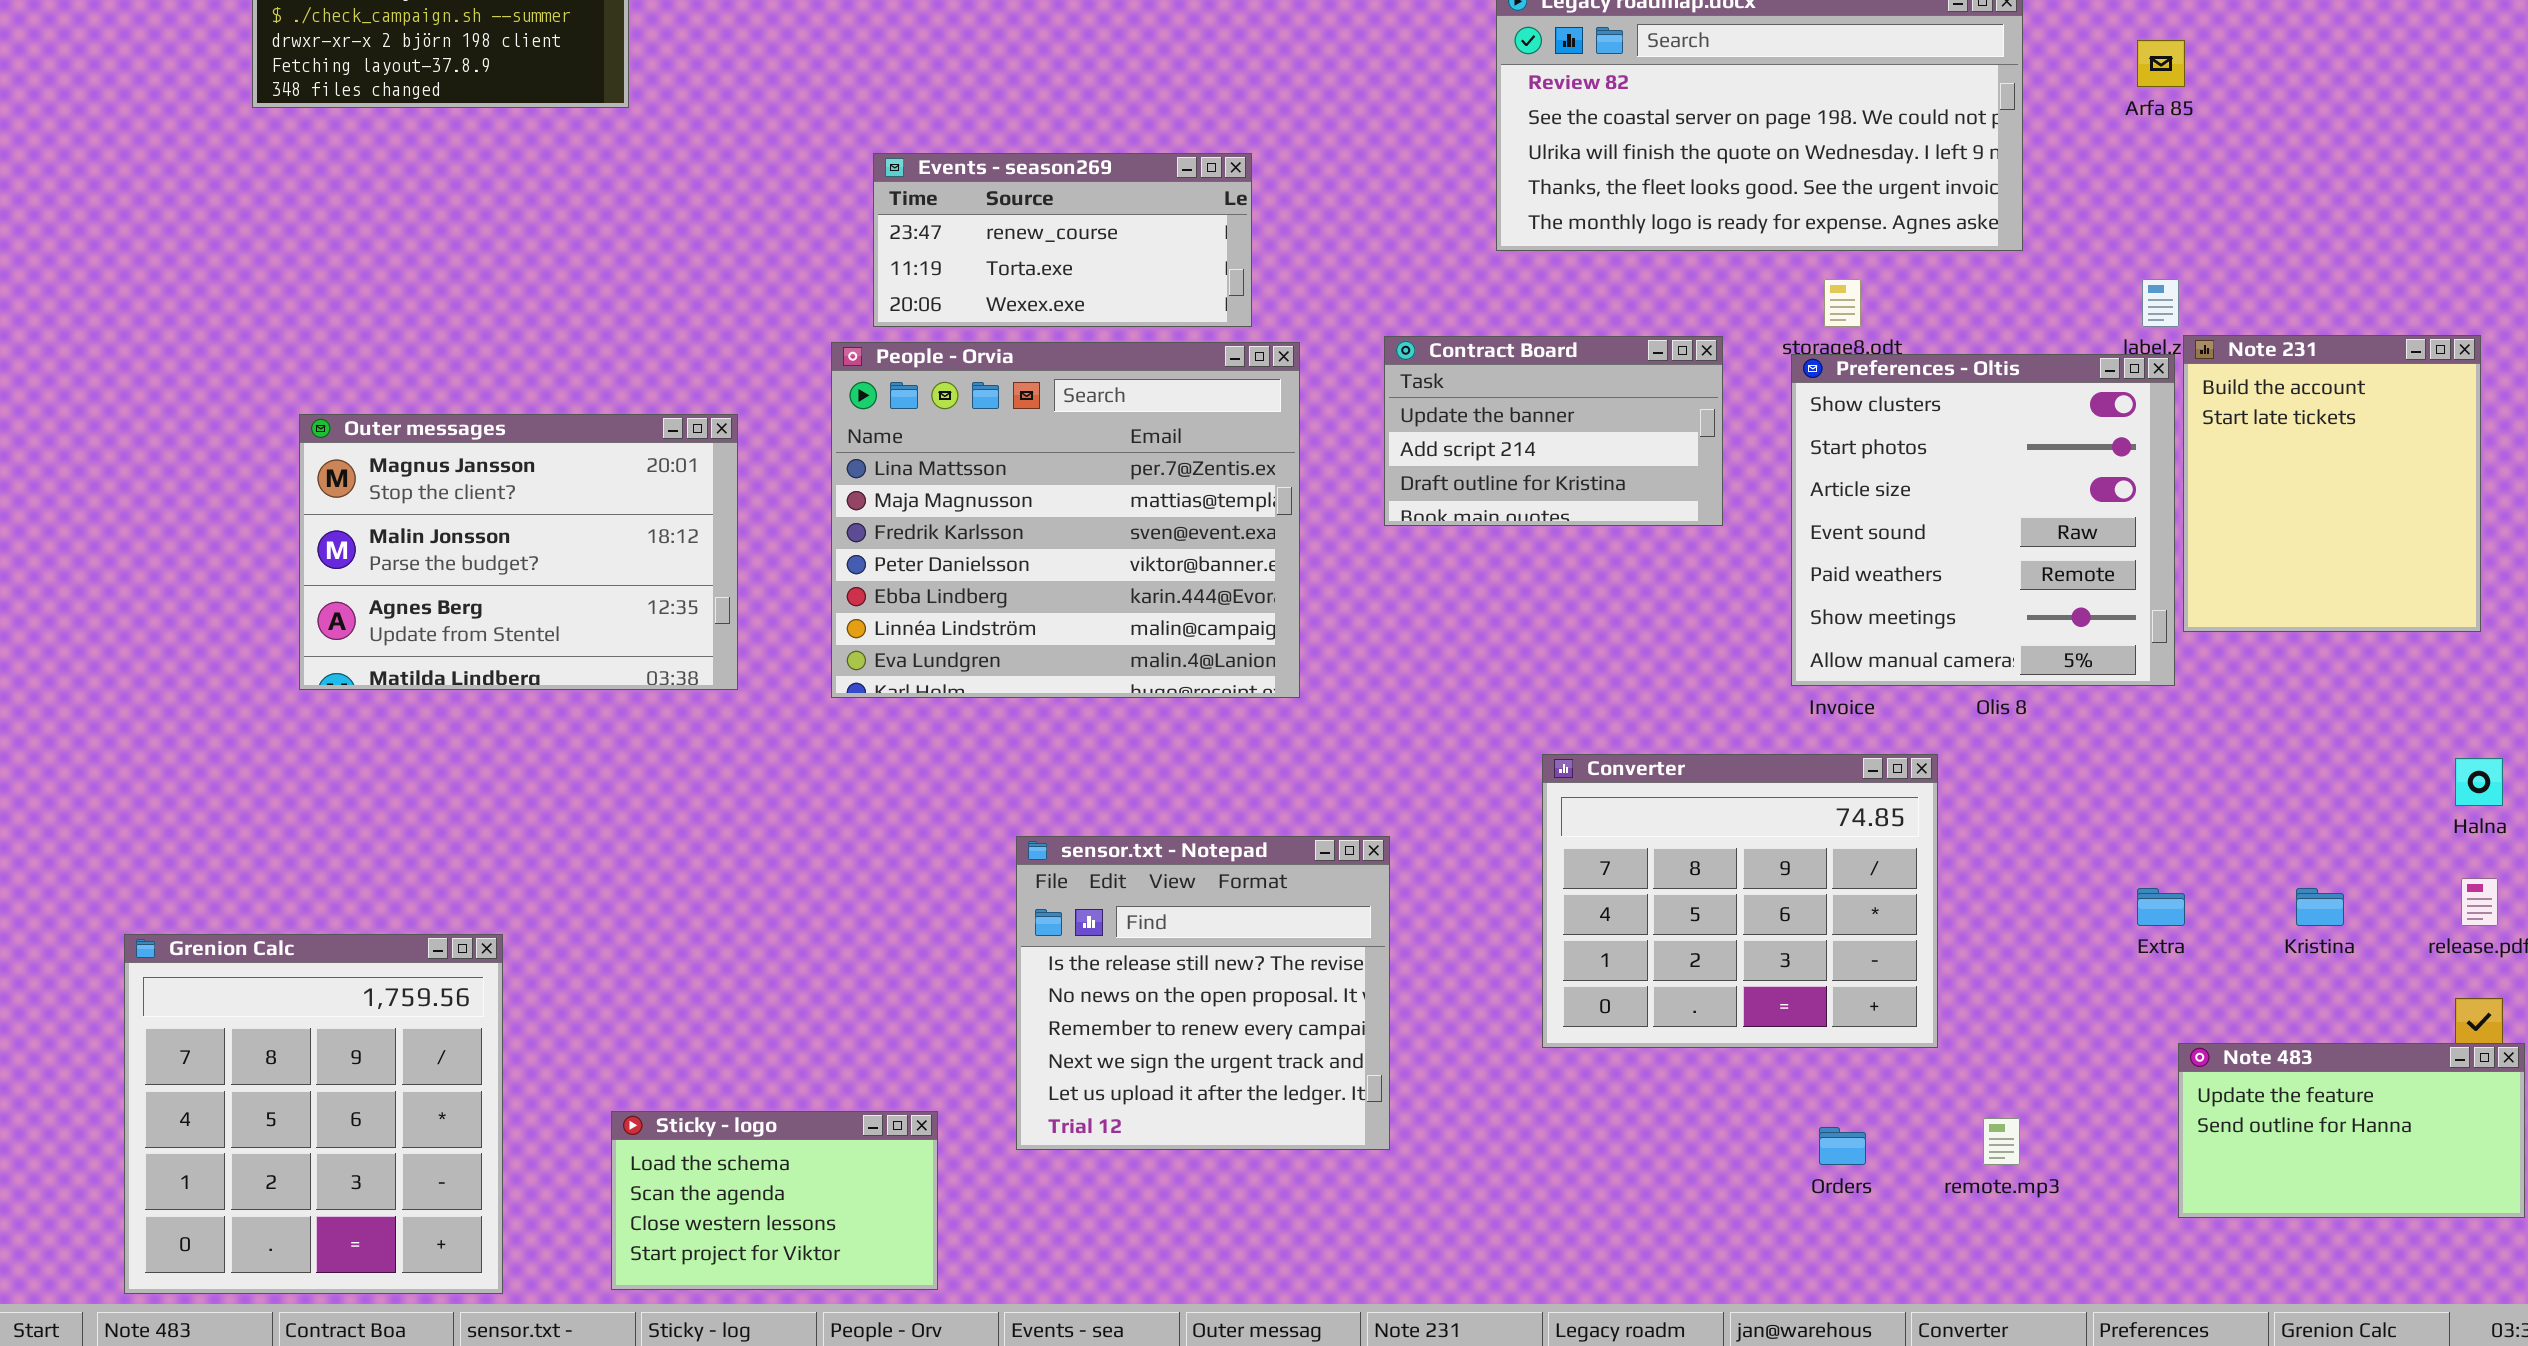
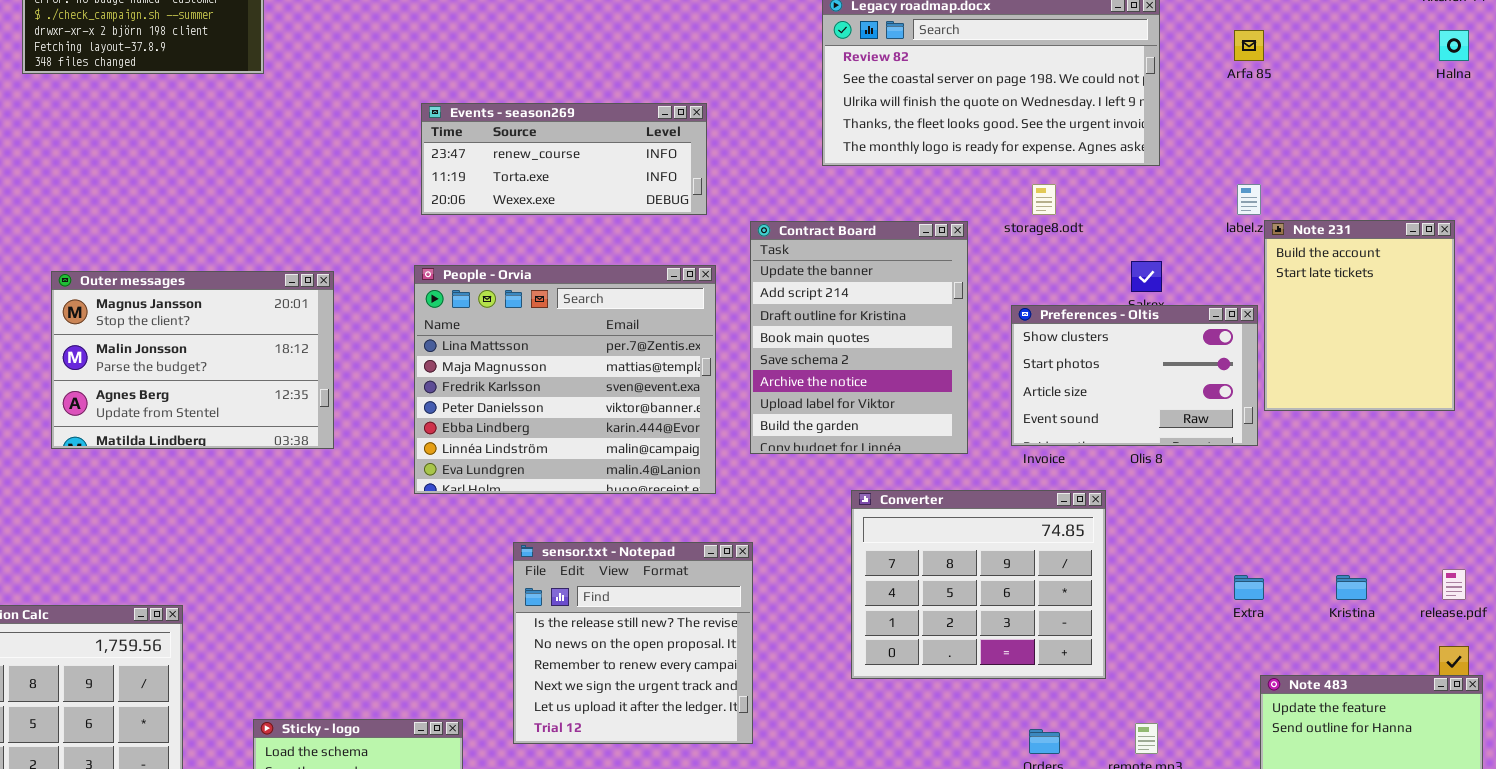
Events - season269: [873,153,1252,327] -> [421,103,707,215], resized
Contract Board: [1384,336,1723,526] -> [750,221,968,454], resized
People - Orvia: [831,342,1300,698] -> [414,265,716,494], moved
Preferences - Oltis: [1791,354,2175,686] -> [1011,305,1258,446], resized
Halna: [2455,758,2503,806] -> [1439,30,1469,61], moved

